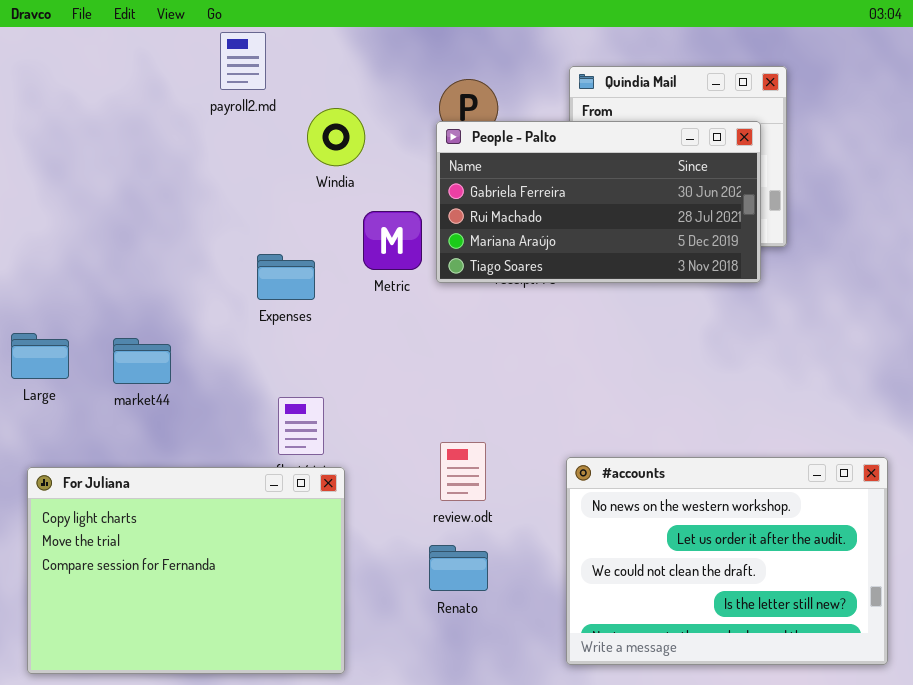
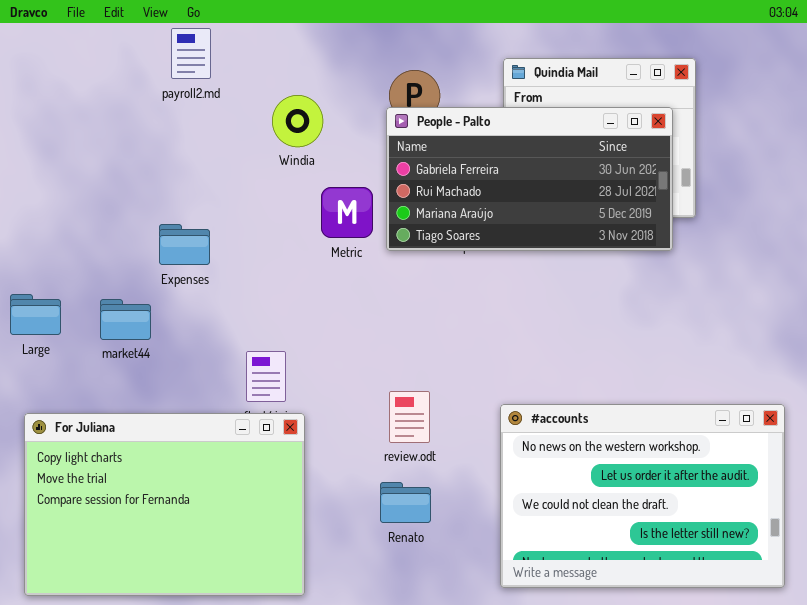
payroll2.md: [220,32,266,90] -> [171,28,211,79], moved
Expenses: [257,254,315,300] -> [159,224,210,265], moved

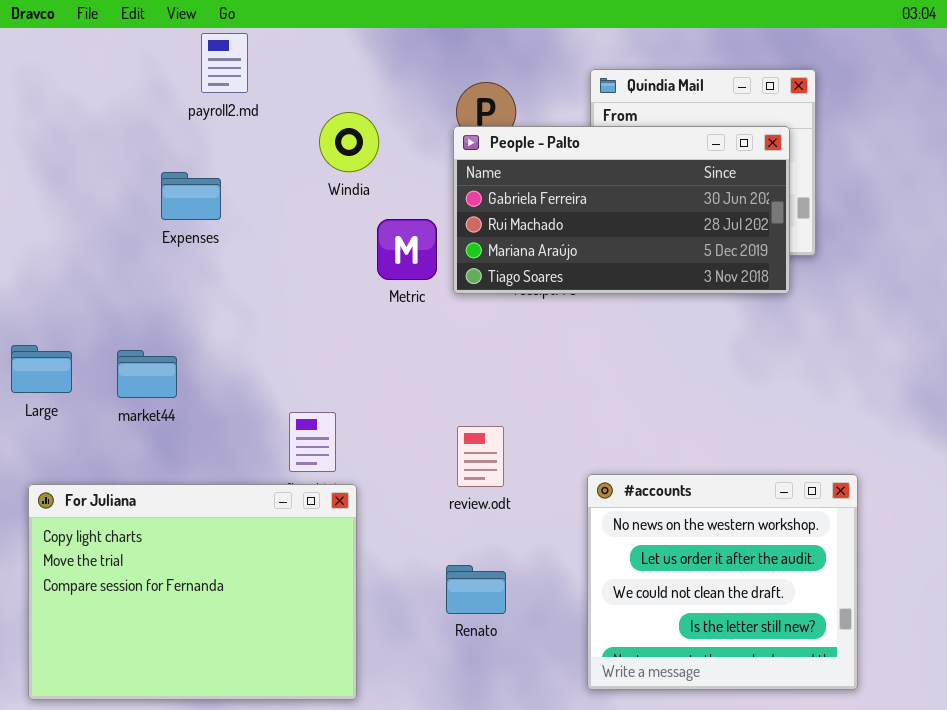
Expenses: [159,224,210,265] -> [161,172,221,220], moved
review.odt: [389,391,430,443] -> [457,426,504,487], moved
#accounts: [500,404,785,588] -> [587,474,858,690], resized

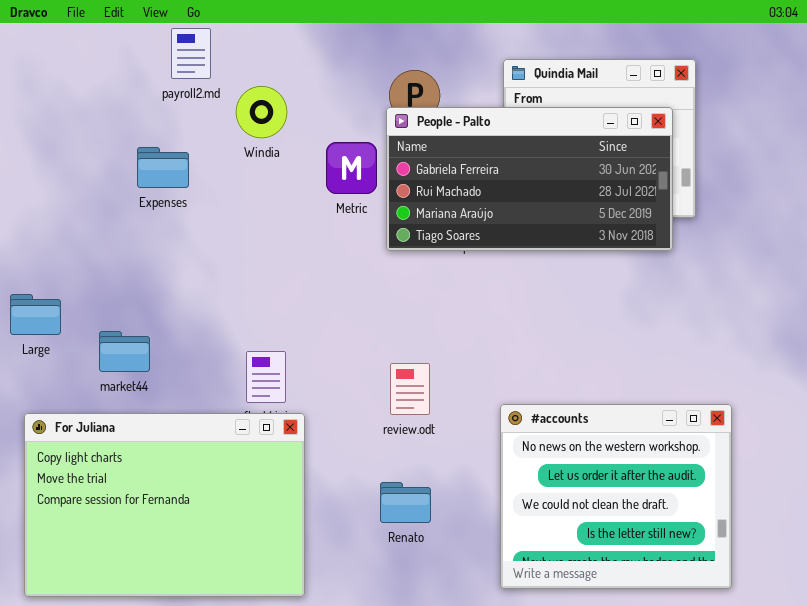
Windia: [319,112,379,172] -> [236,86,287,138], moved
Metric: [377,219,437,280] -> [326,142,377,194], moved
market44: [117,350,177,398] -> [99,331,150,372], moved

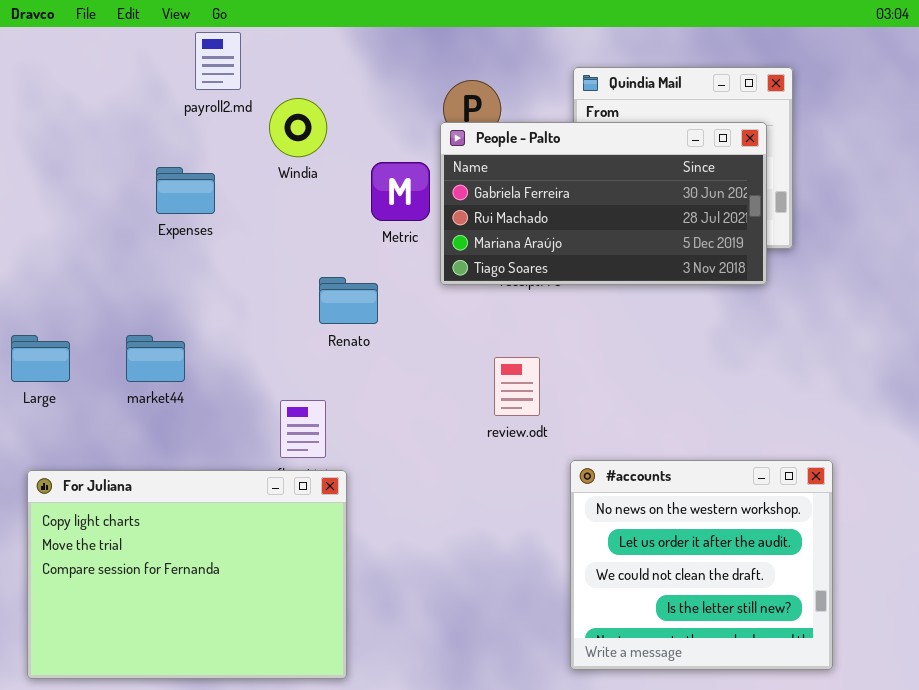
market44: [99,331,150,372] -> [126,335,185,382], moved
review.odt: [390,363,430,415] -> [494,357,540,416], moved
Renato: [380,482,431,523] -> [319,277,378,324], moved

